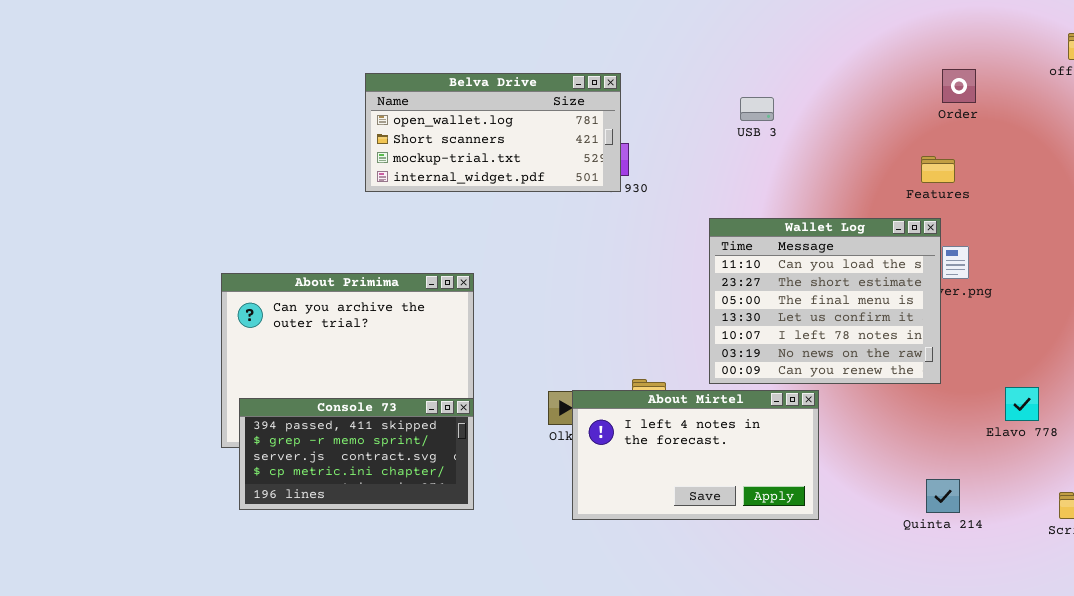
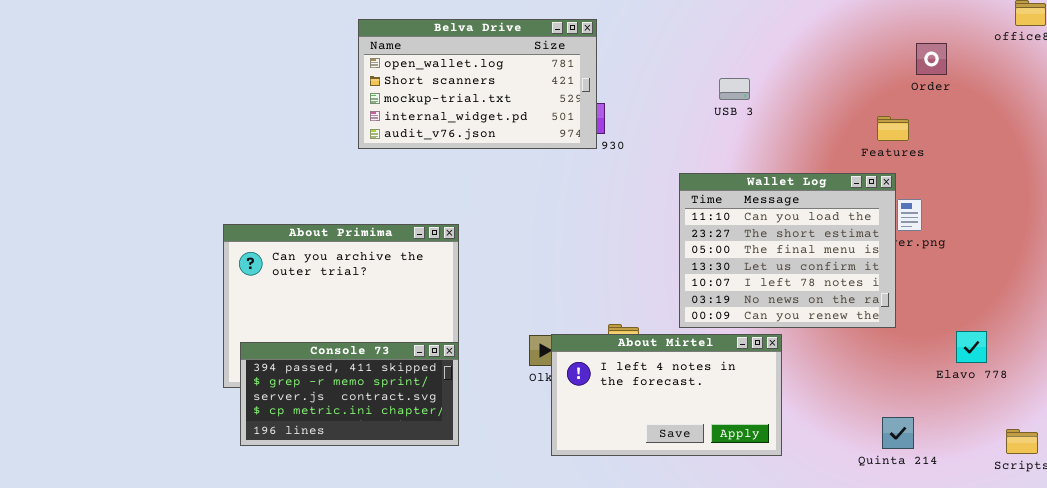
Order: [942,69,976,103] -> [916,43,947,75], moved
Belva Drive: [365,73,621,192] -> [358,19,597,149], resized
USB 3: [740,97,774,121] -> [719,78,750,100], moved

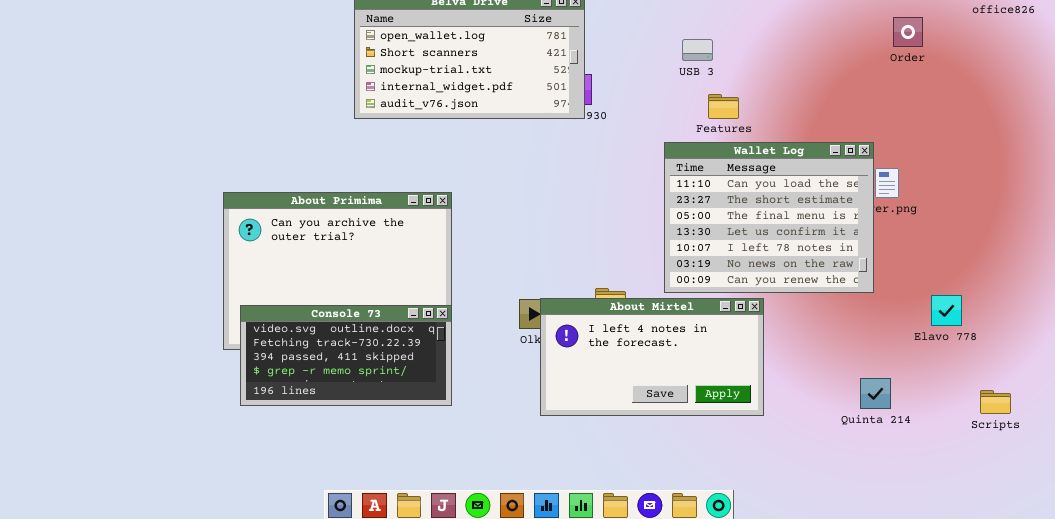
USB 3: [719,78,750,100] -> [682,39,713,61], moved
Features: [877,116,909,141] -> [708,94,739,119], moved
Console 73: [240,342,459,446] -> [240,305,452,406], scrolled up 2 rows

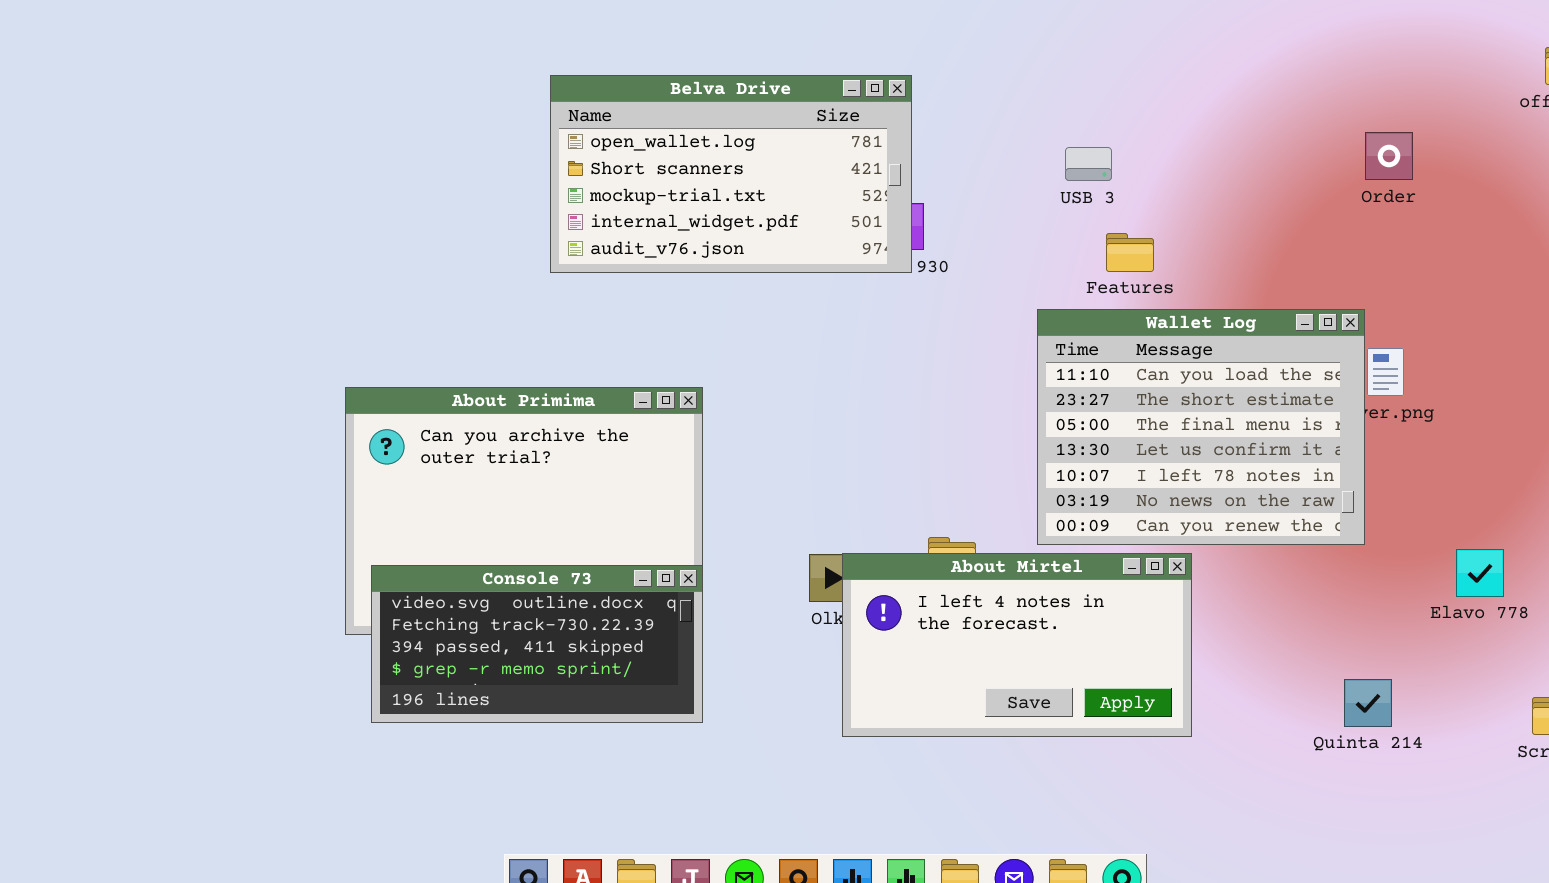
Order: [893,17,923,47] -> [1365,132,1413,180], moved

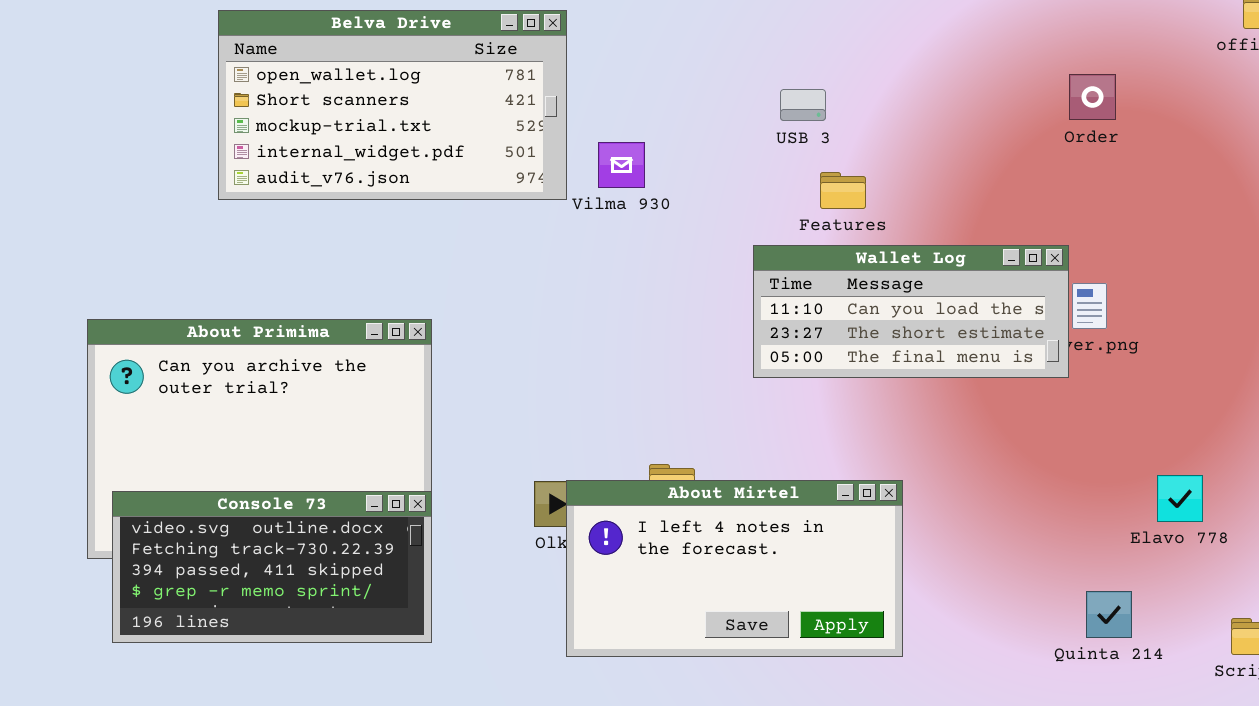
Belva Drive: [550,75,912,273] -> [218,10,567,200], moved
Wallet Log: [1037,309,1365,545] -> [753,245,1069,378], resized
Quinta 214: [1344,679,1392,727] -> [1086,591,1132,638], moved

